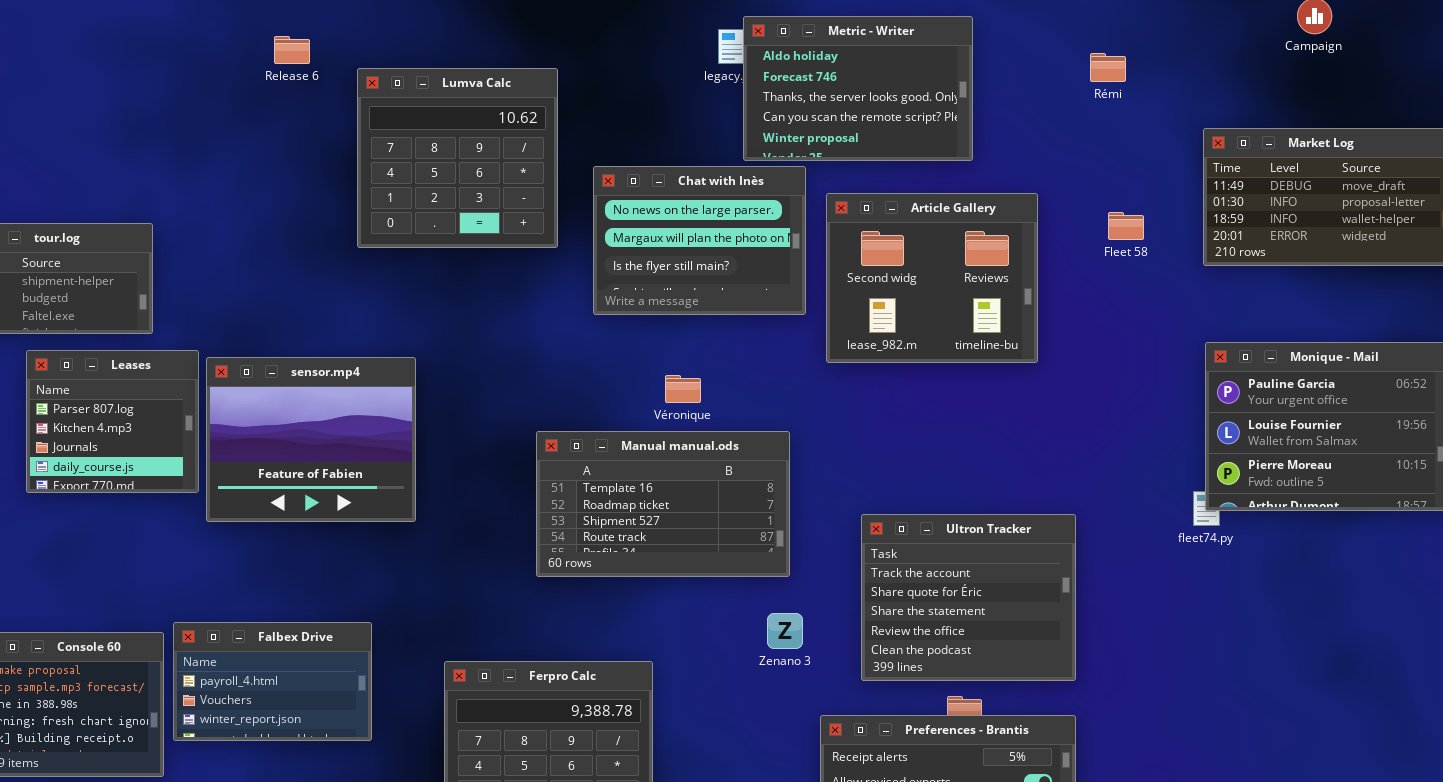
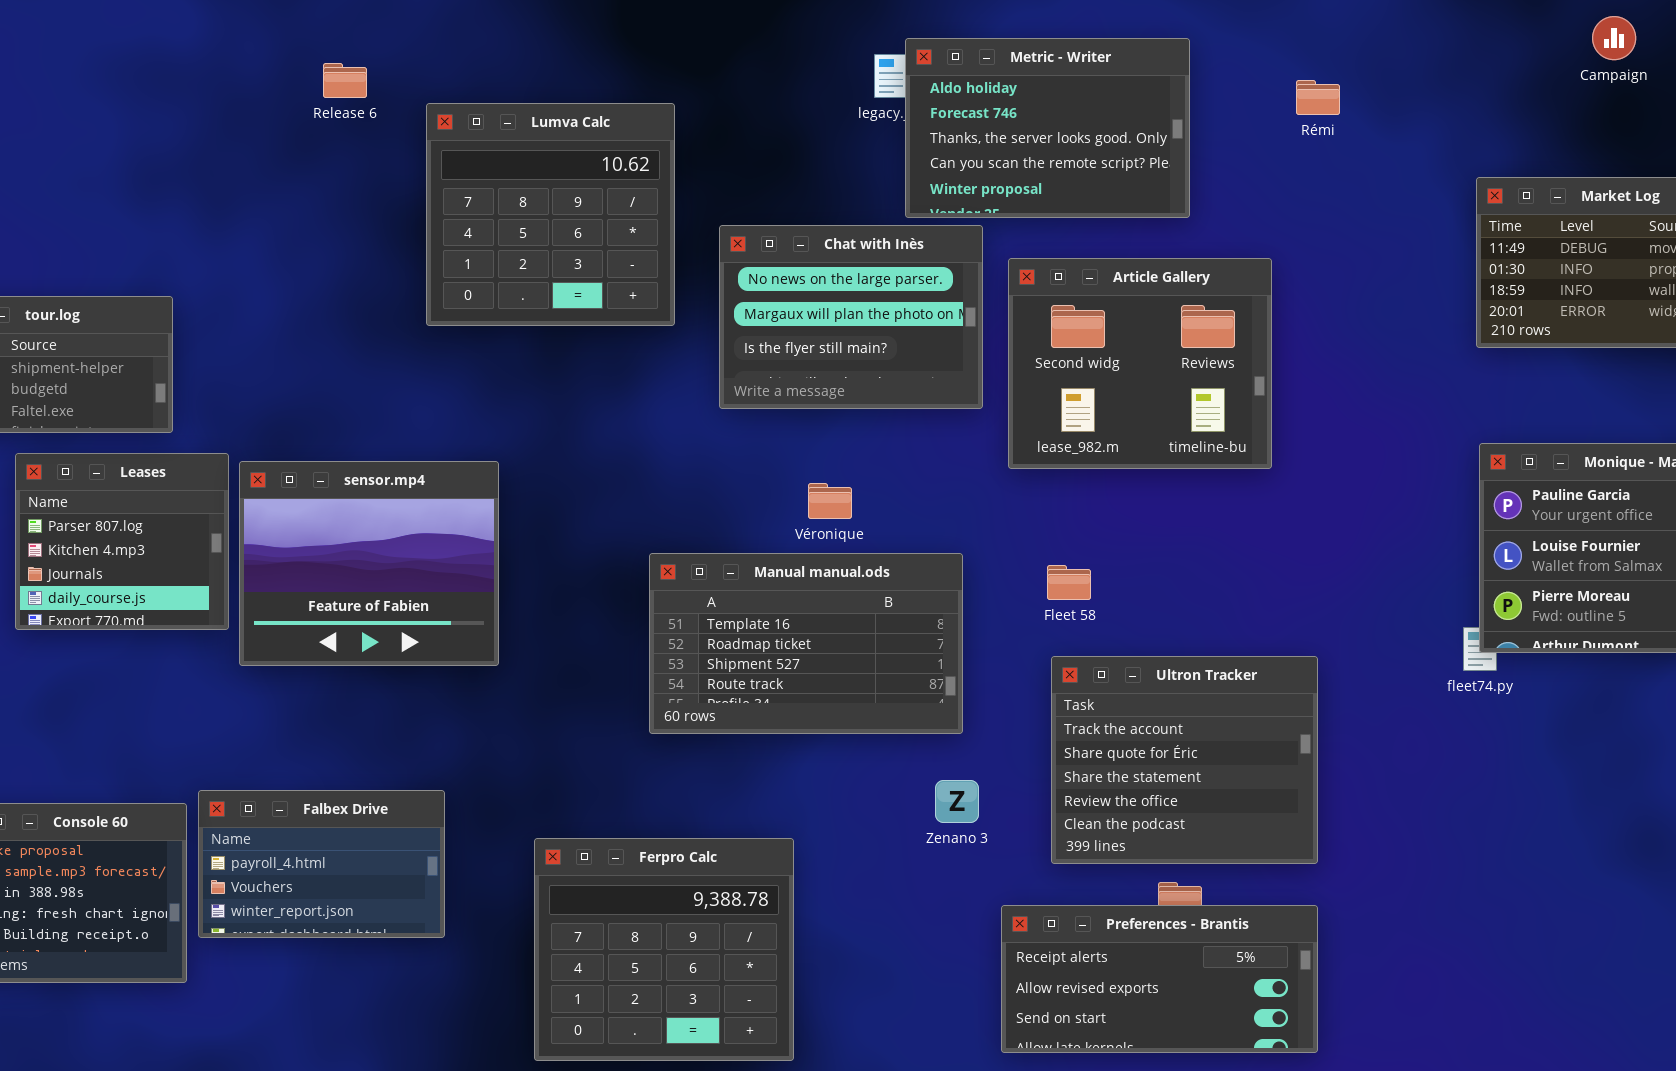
Rémi: [1090,53,1126,82] -> [1296,80,1340,115], moved
Fleet 58: [1108,212,1144,240] -> [1047,565,1091,600], moved

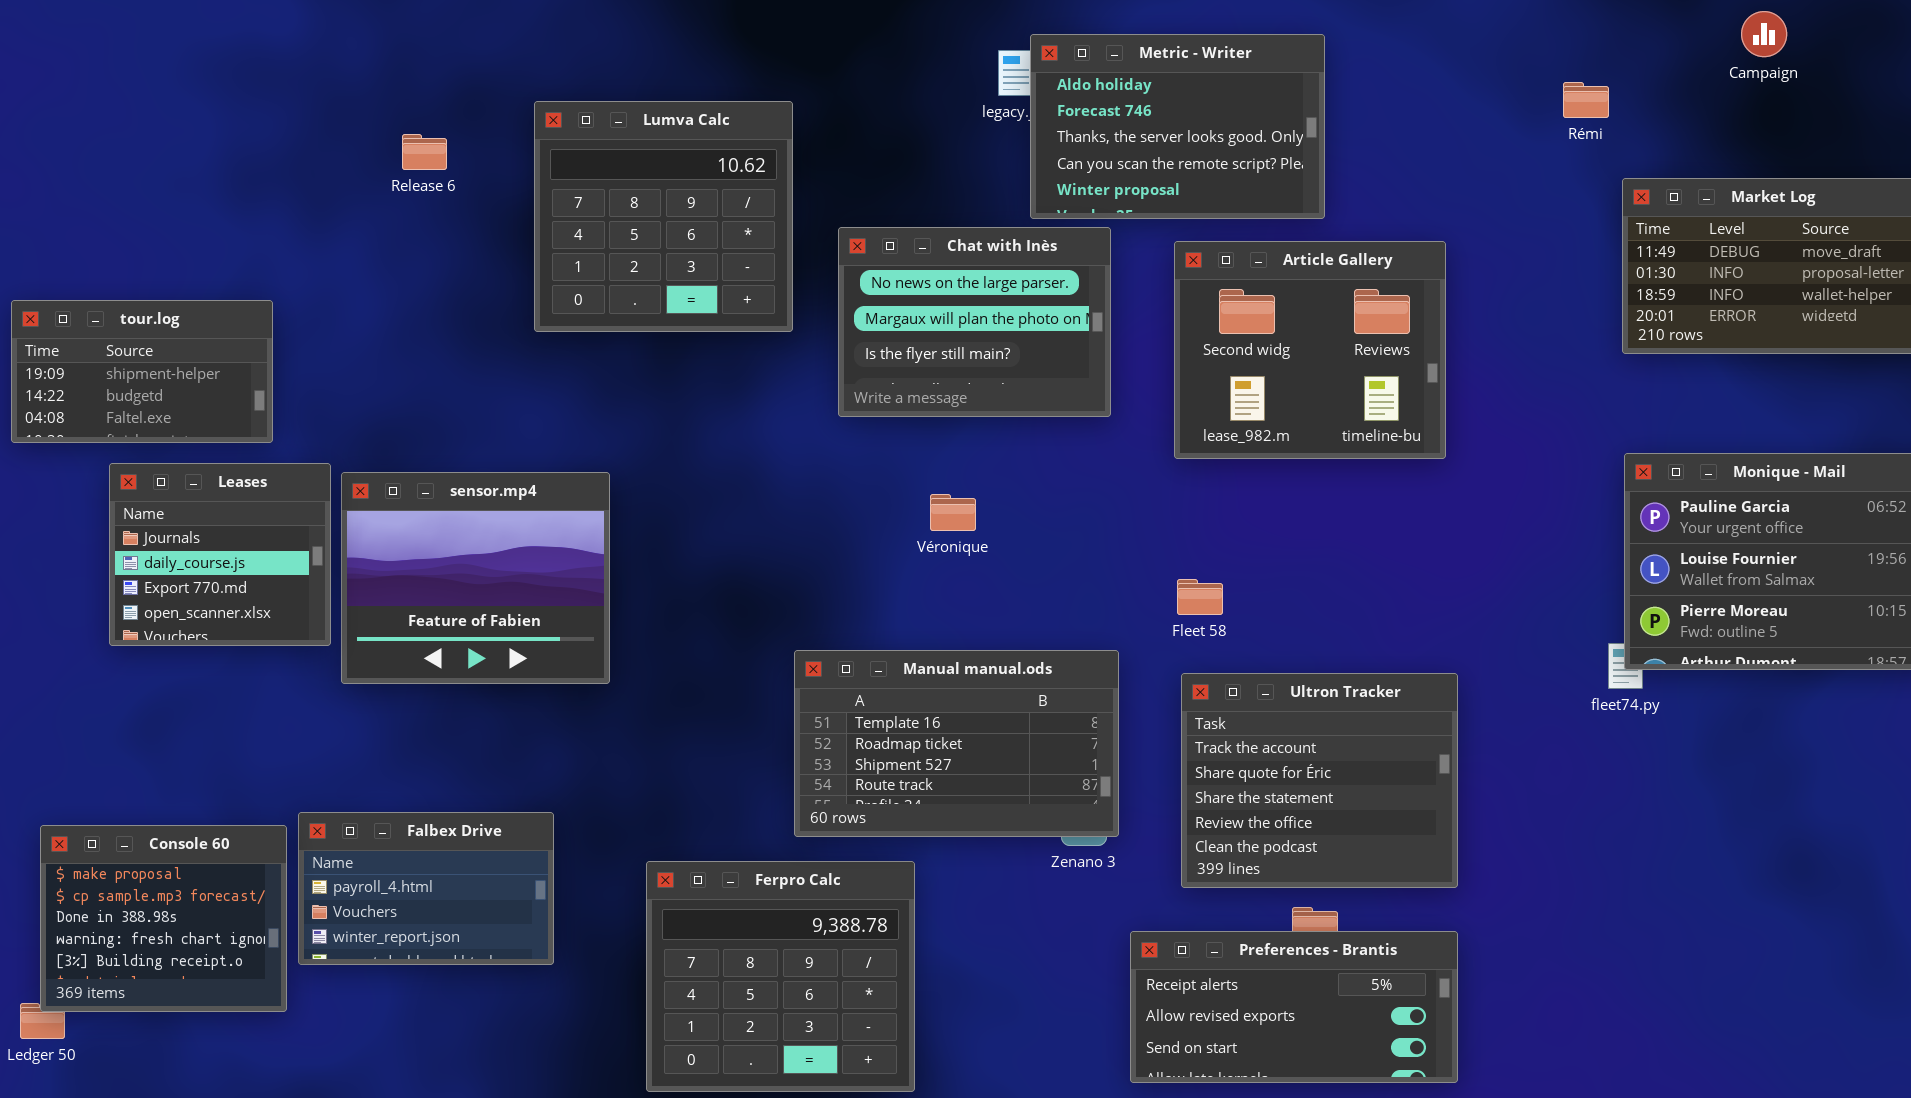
Release 6: [323,63,367,98] -> [402,134,447,170], moved
Rémi: [1296,80,1340,115] -> [1563,82,1609,118], moved
Article Gallery: [1008,258,1272,469] -> [1174,241,1446,459], moved
Leases: [15,453,229,630] -> [109,463,331,646], scrolled down 2 rows
Manual manual.ods: [649,553,963,734] -> [794,650,1119,837], moved

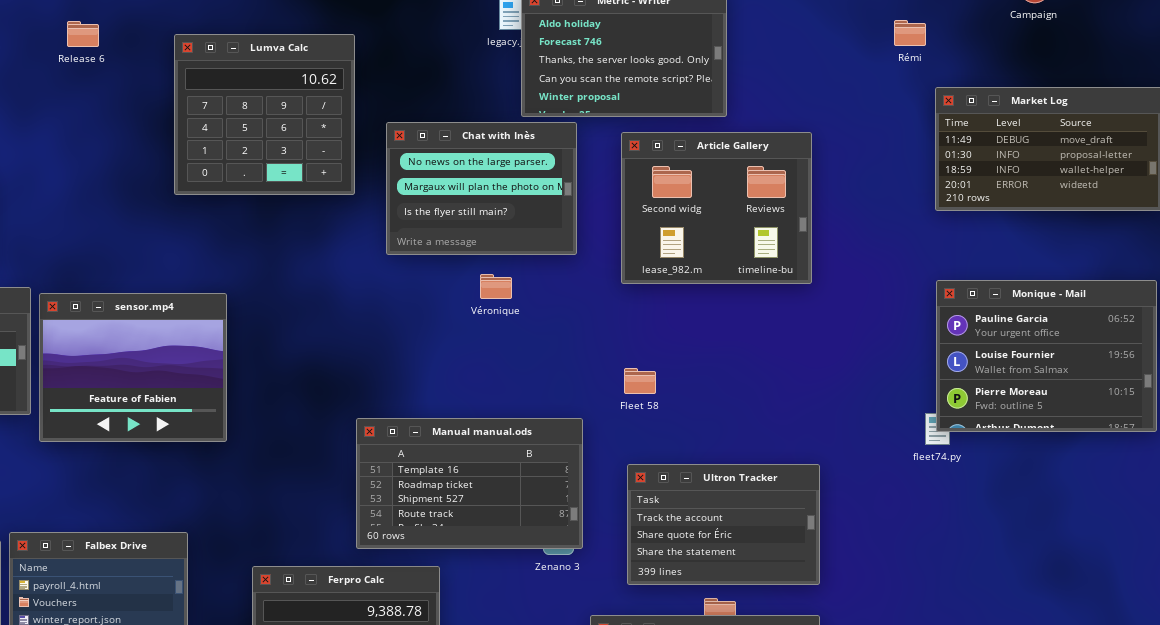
Release 6: [402,134,447,170] -> [67,21,99,47], moved
Véronique: [930,494,976,531] -> [480,274,512,299], moved
Ultron Tracker: [1181,673,1458,888] -> [627,464,820,585], resized

